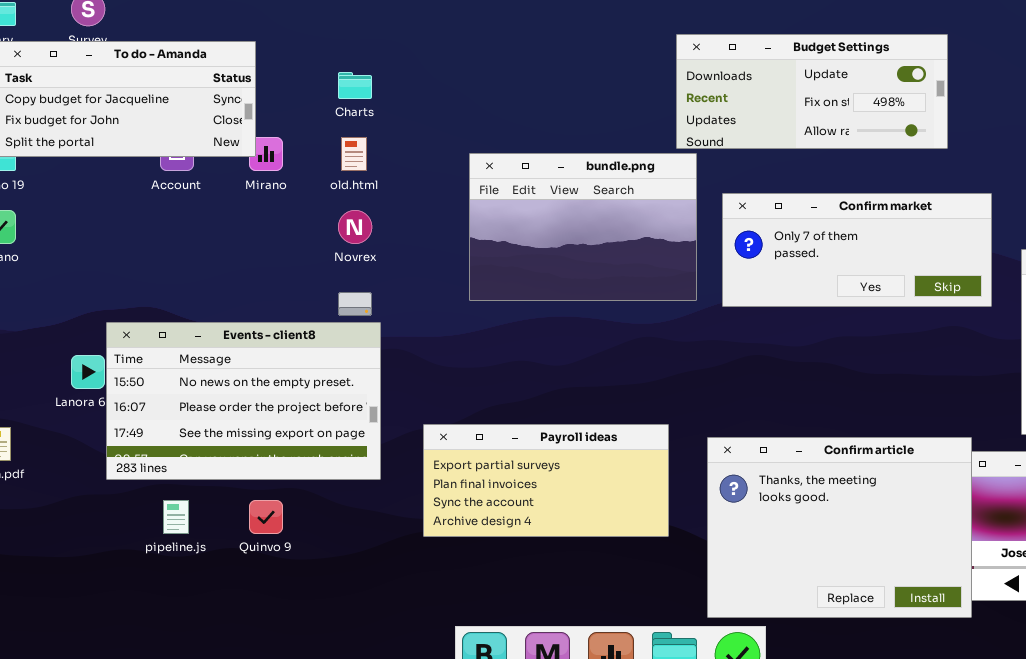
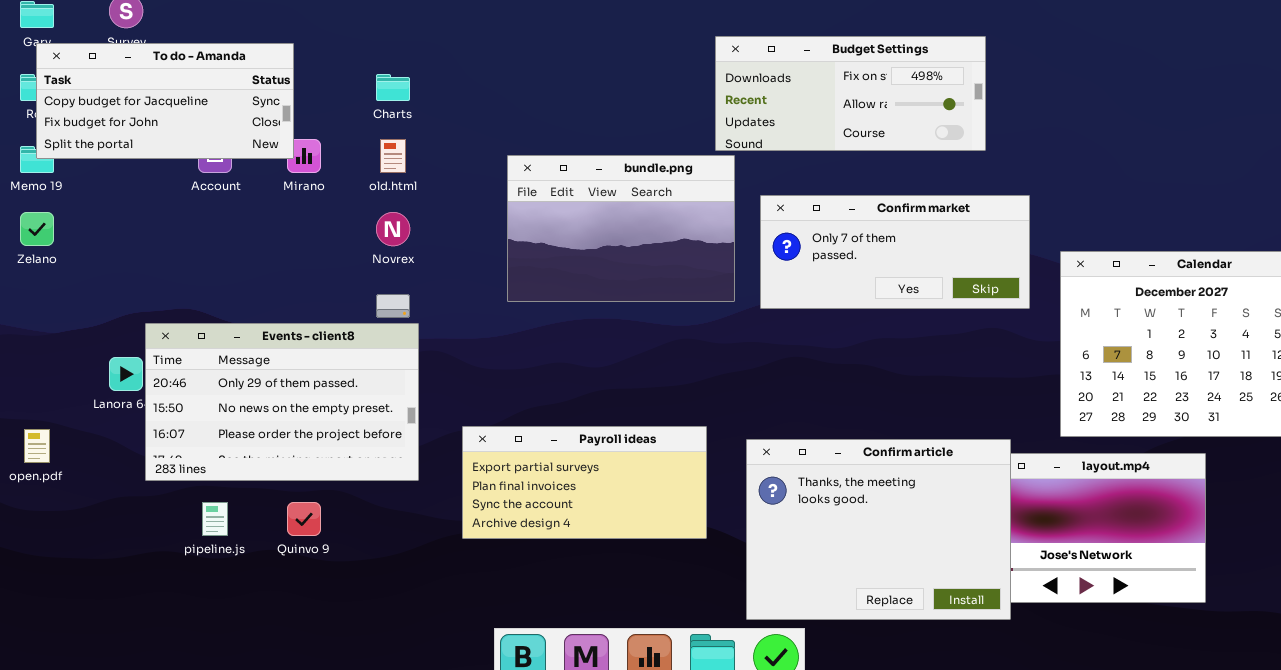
Budget Settings: [676,34,948,149] -> [715,36,986,151], scrolled down 1 row
Events - client8: [106,322,381,480] -> [145,323,419,481], scrolled up 1 row

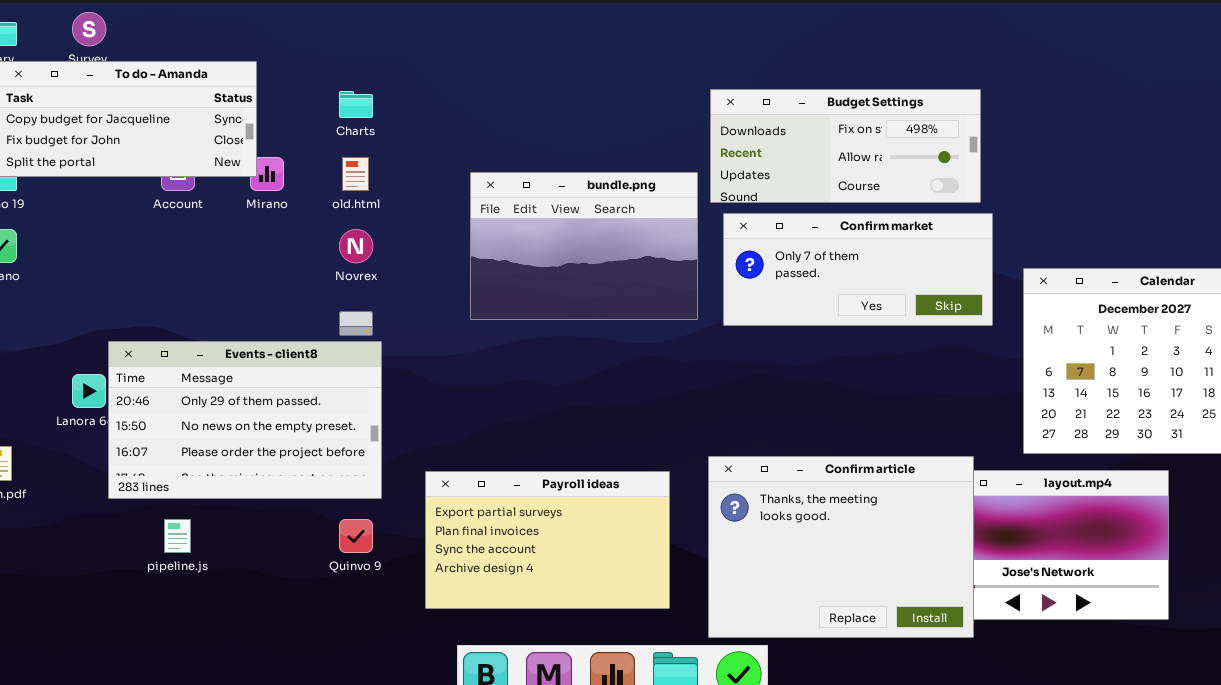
Budget Settings: [715,36,986,151] -> [710,89,981,203], moved
Payroll ideas: [462,426,707,539] -> [425,471,670,609], moved, resized
Quinvo 9: [287,502,321,536] -> [339,519,373,553], moved

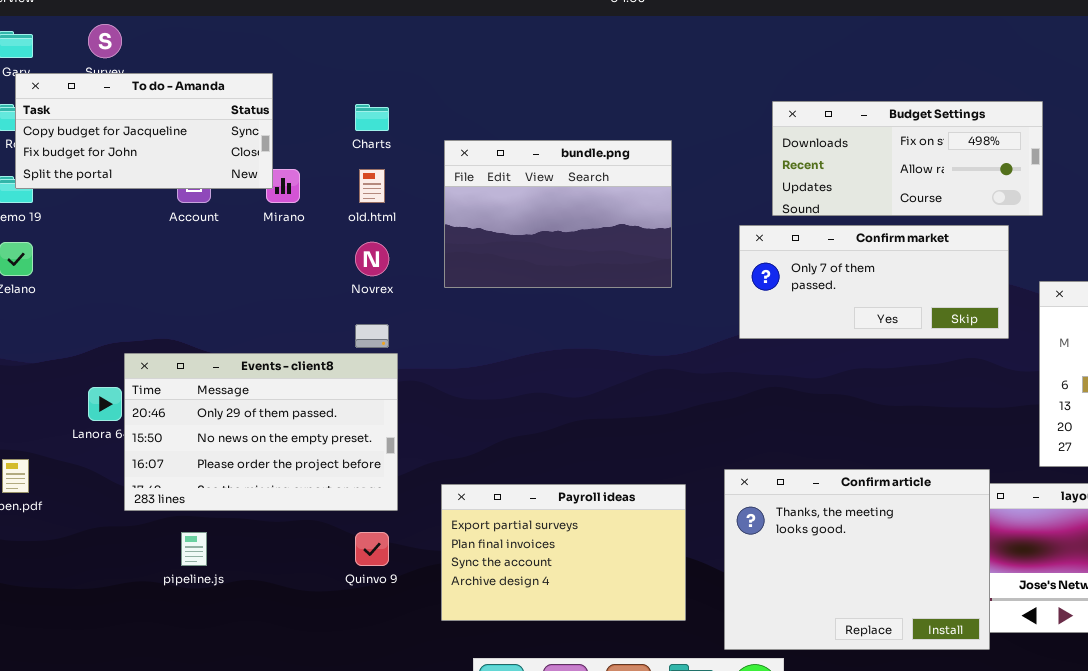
Budget Settings: [710,89,981,203] -> [772,101,1043,216], moved
bundle.png: [470,172,698,320] -> [444,140,672,288], moved

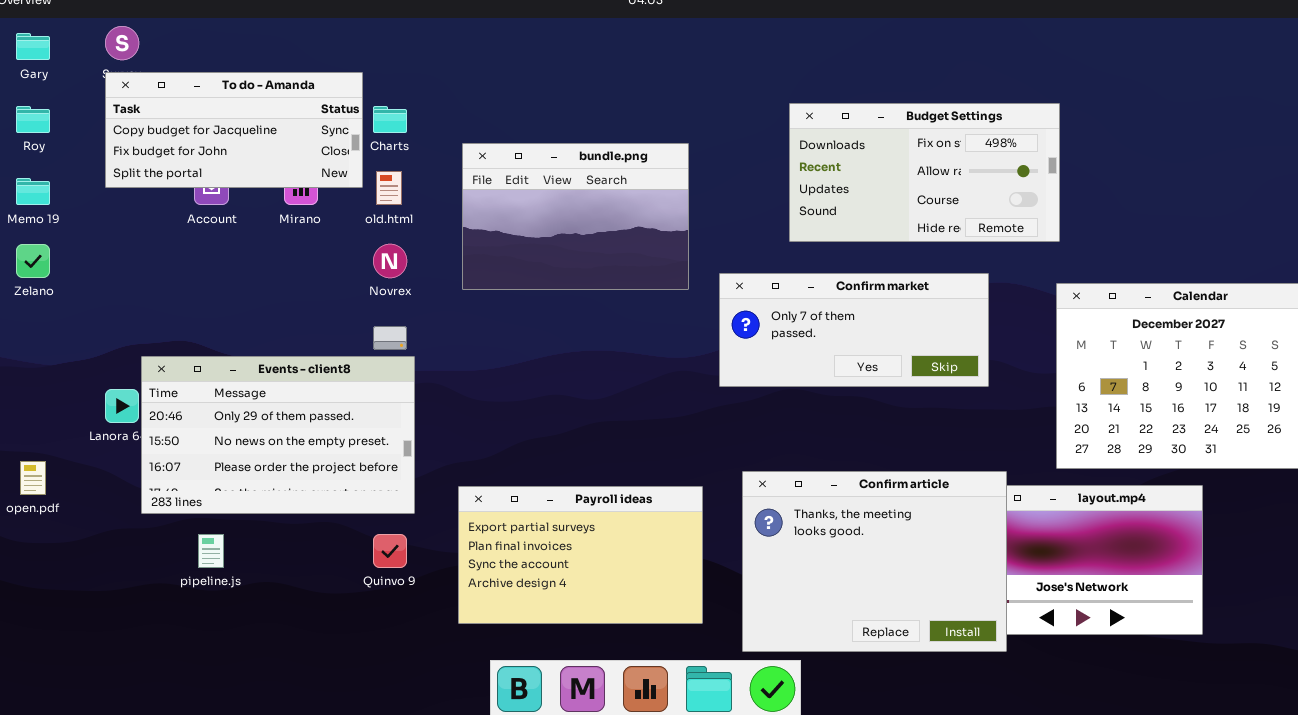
To do - Amanda: [15,73,273,189] -> [105,72,363,188], moved
Budget Settings: [772,101,1043,216] -> [789,103,1060,242], resized
Confirm market: [739,225,1009,339] -> [719,273,989,387], moved

